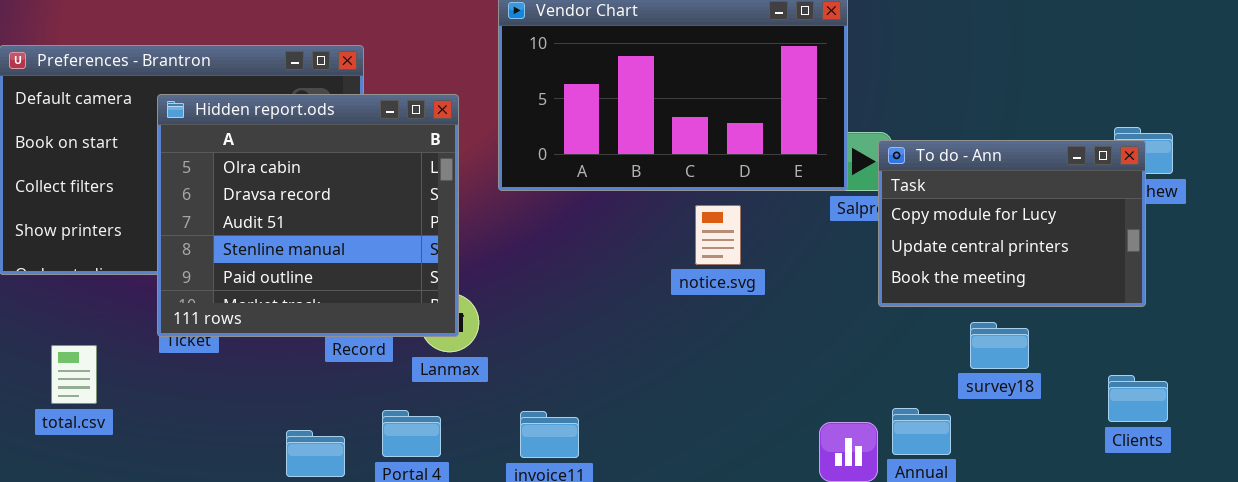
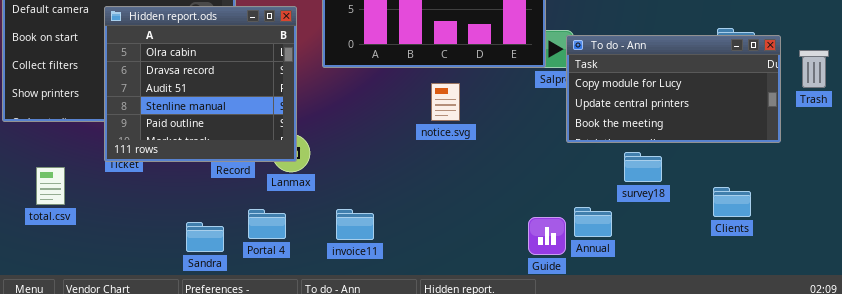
To do - Ann: [878,140,1146,307] -> [566,35,781,143], resized
notice.svg: [695,205,741,265] -> [431,83,460,121], moved

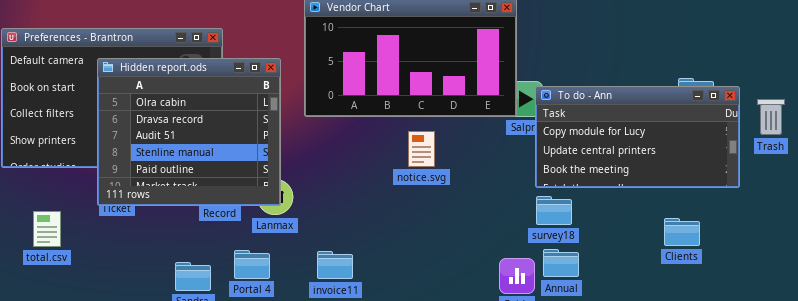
survey18: [624,152,662,182] -> [536,196,572,225], moved
Clients: [713,187,751,217] -> [664,218,700,246], moved

